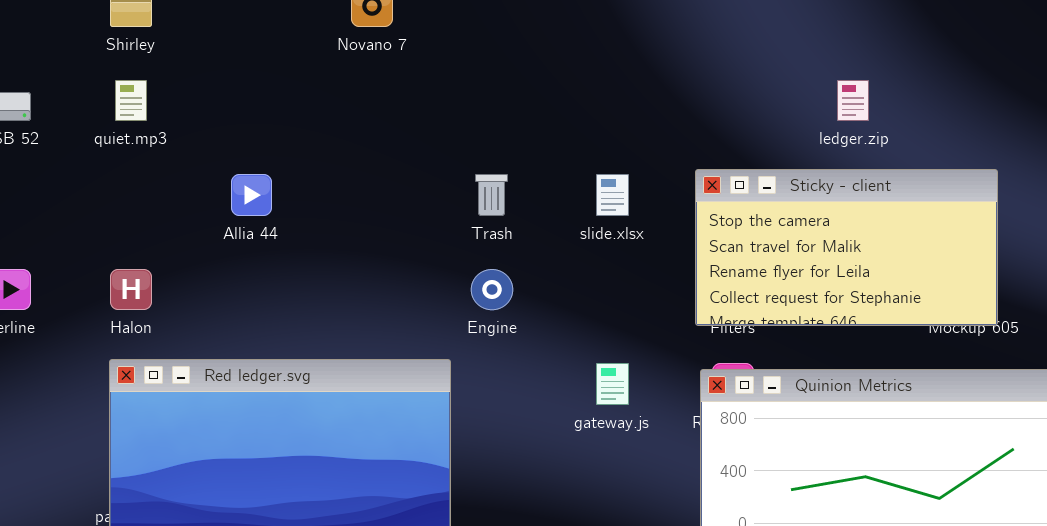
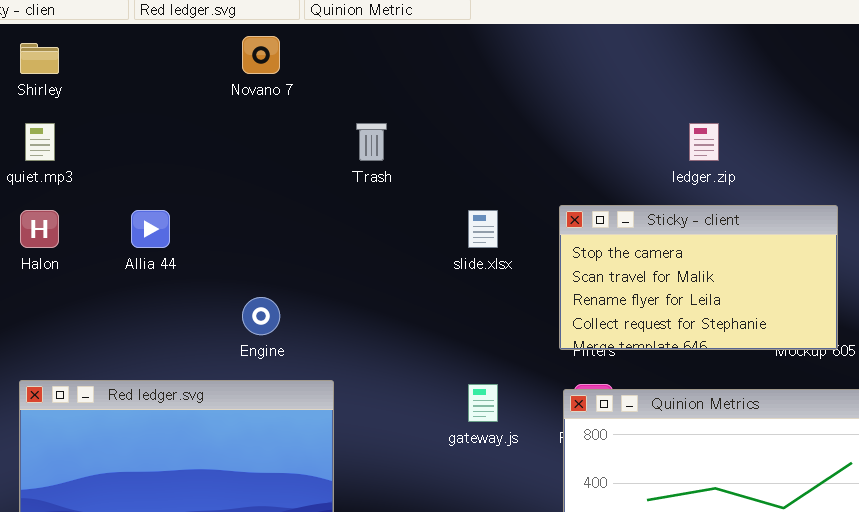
Trash: [475,174,508,216] -> [356,123,387,161], moved
Halon: [110,269,152,310] -> [20,210,59,248], moved
Engine: [471,269,513,310] -> [242,297,280,335], moved

